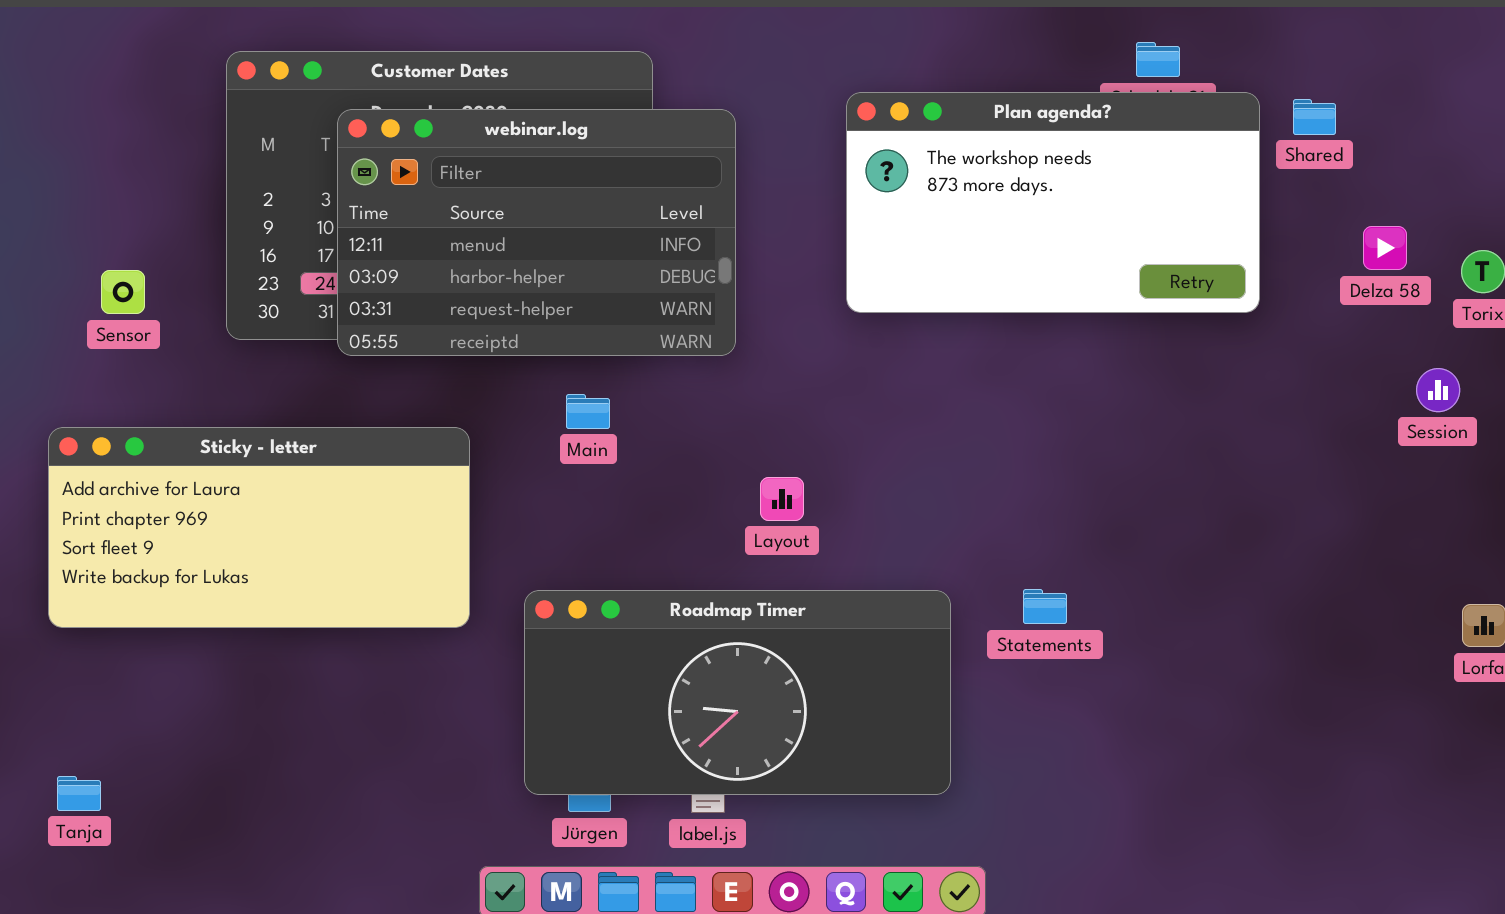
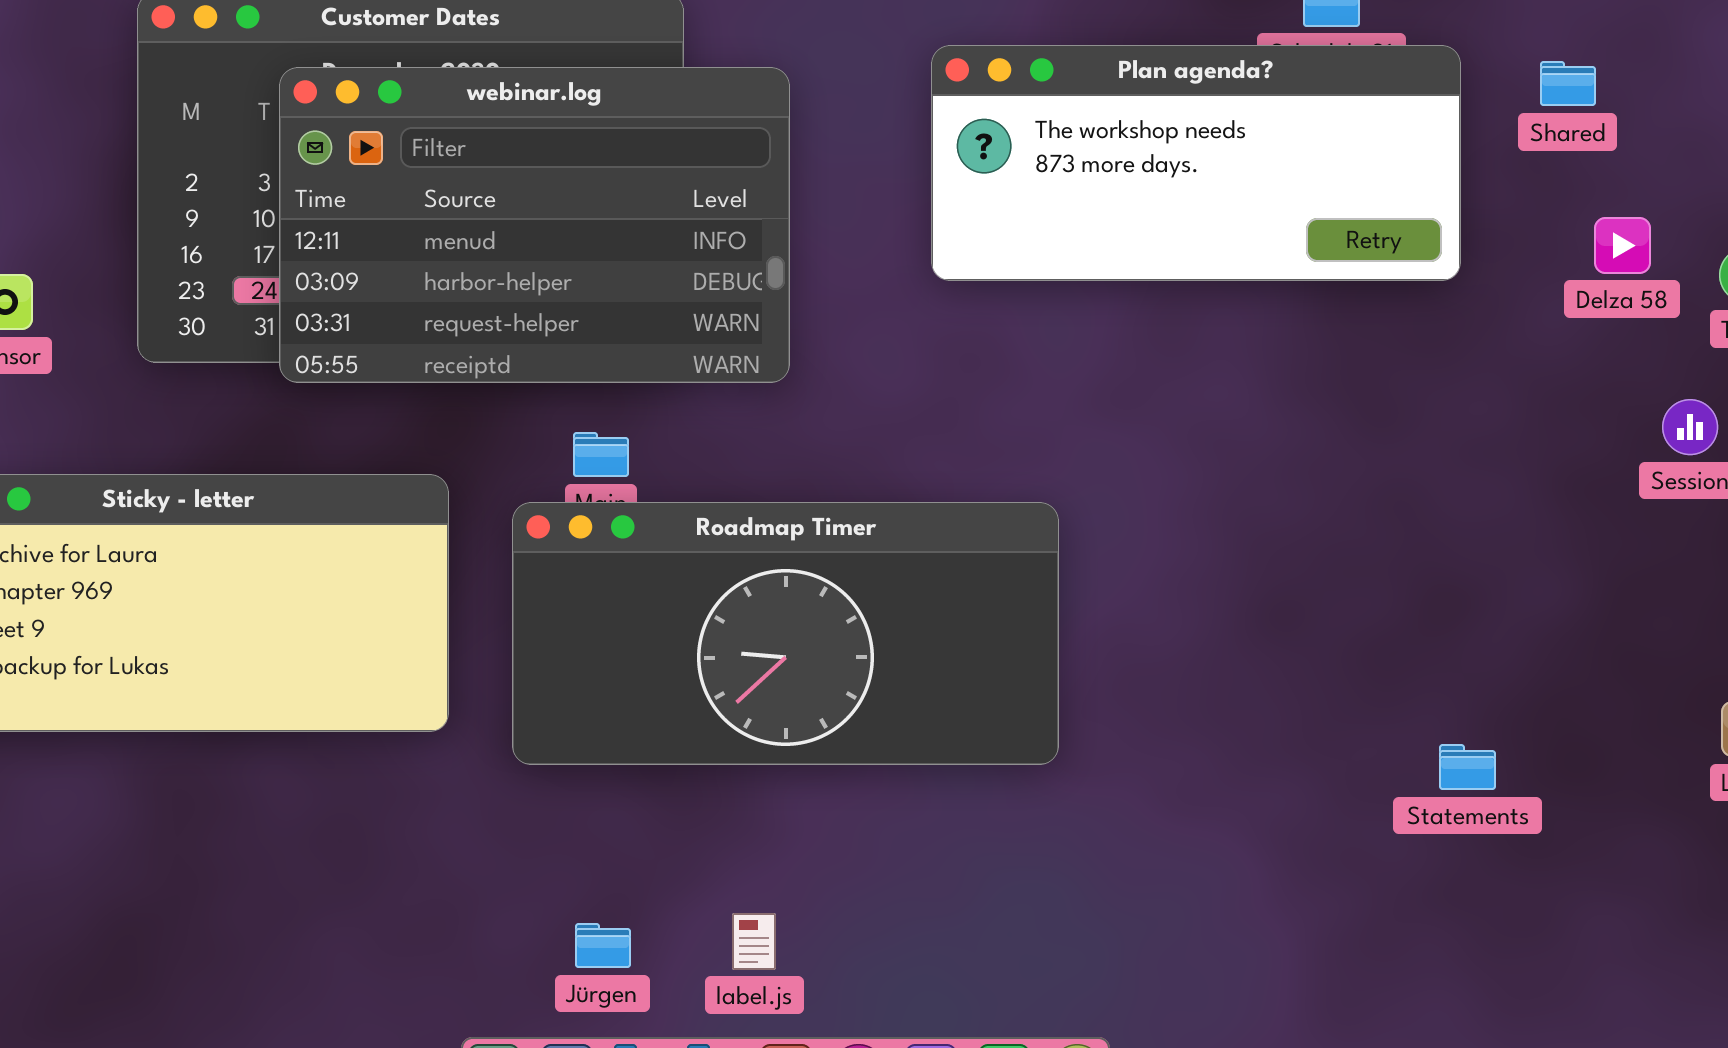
Plan agenda?: [846,92,1260,313] -> [931,45,1461,281], resized
Shared: [1293,99,1336,135] -> [1540,61,1596,106], moved
Statements: [1023,589,1067,624] -> [1439,744,1496,790], moved
Roadmap Timer: [524,590,951,795] -> [512,502,1059,765], moved

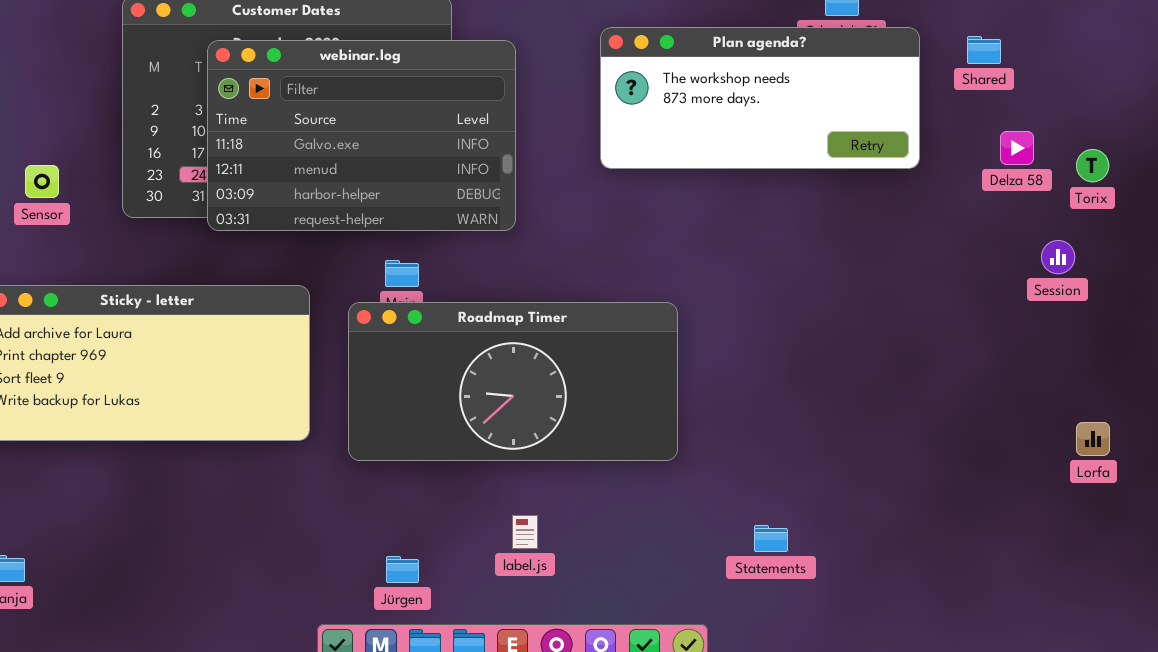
webinar.log: [279,67,790,383] -> [207,40,516,231], scrolled up 1 row
Statements: [1439,744,1496,790] -> [754,525,788,552], moved
label.js: [732,913,776,970] -> [512,515,538,549], moved

